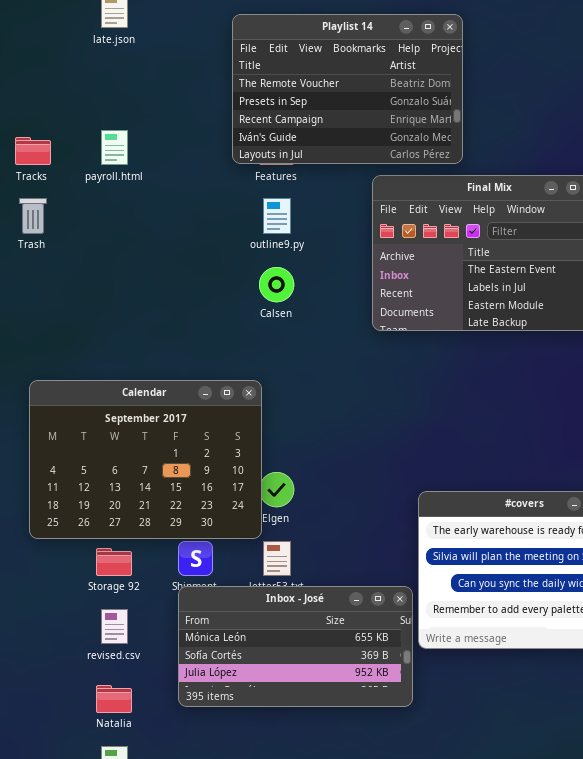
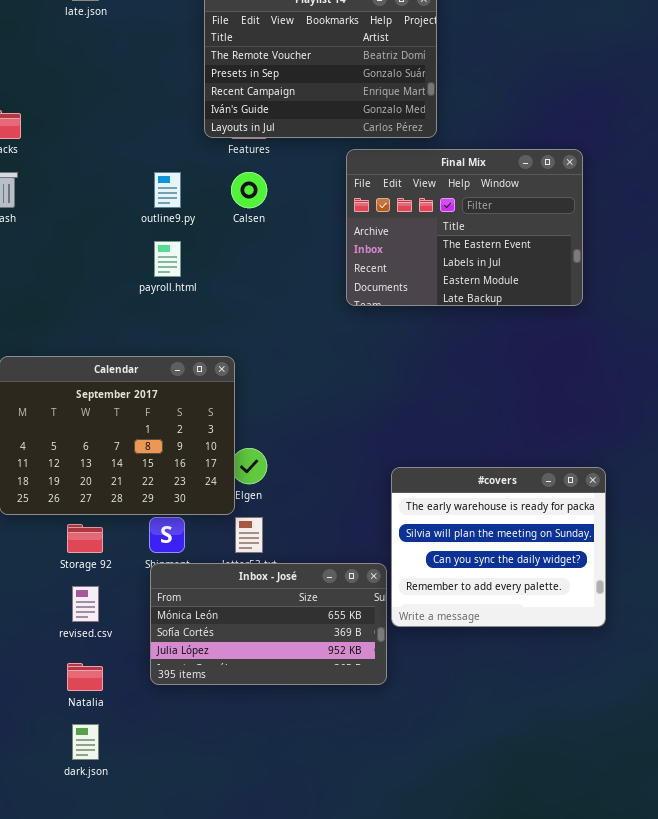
payroll.html: [101,130,128,165] -> [154,241,181,277], moved
outline9.py: [263,198,291,234] -> [154,172,181,208], moved
Calsen: [259,267,294,302] -> [231,172,267,208], moved

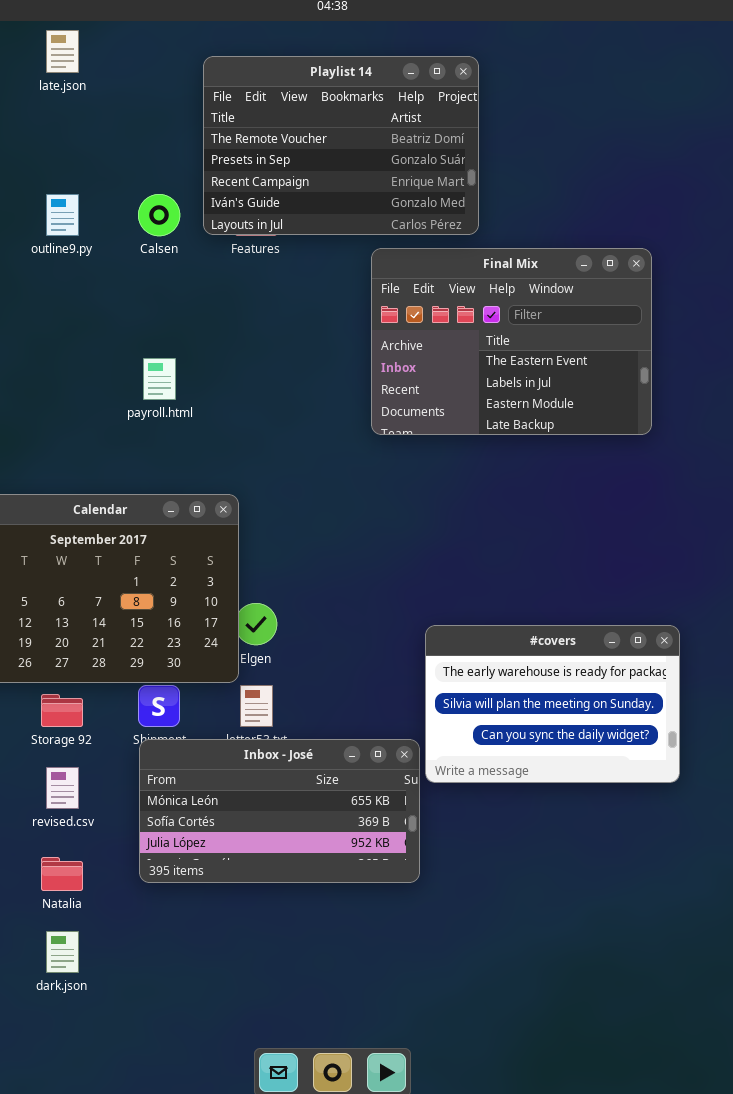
outline9.py: [154,172,181,208] -> [46,194,79,236], moved
Calsen: [231,172,267,208] -> [138,194,180,236], moved
#covers: [391,467,606,627] -> [425,625,680,783], resized

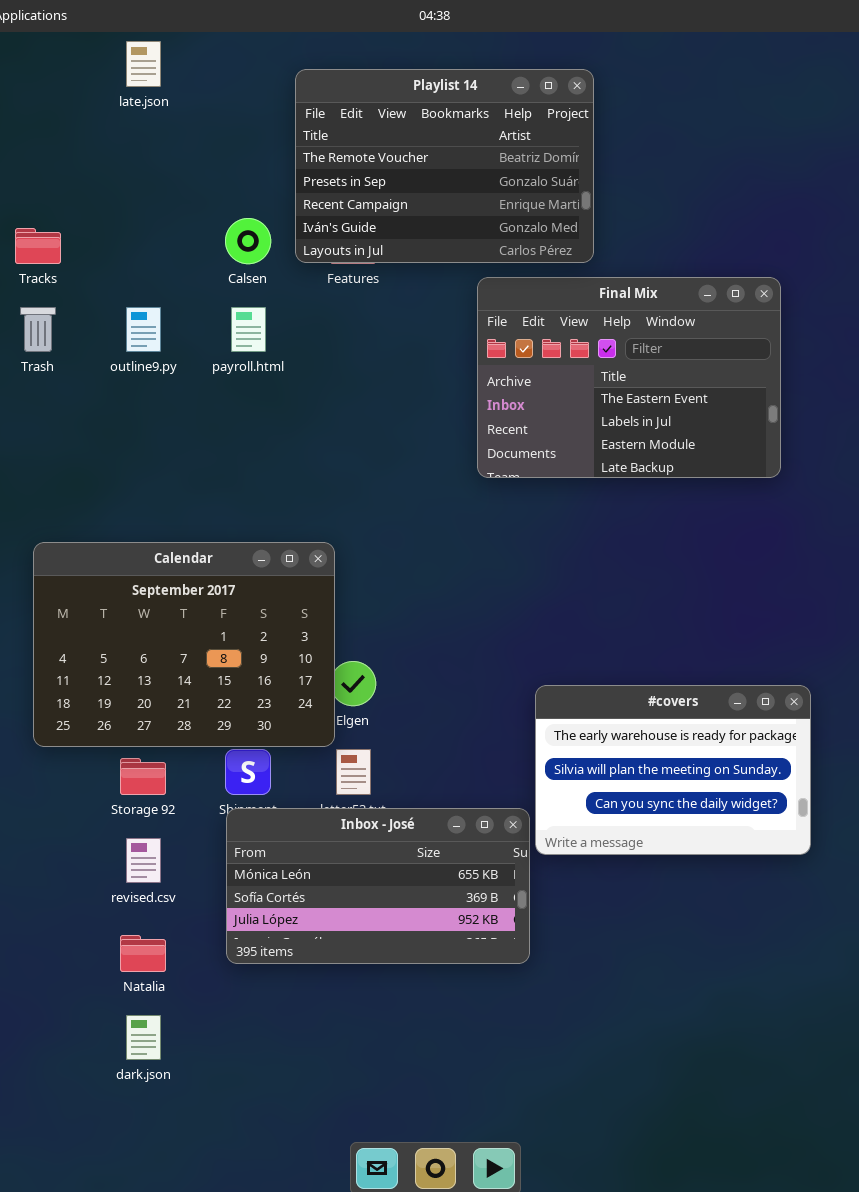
outline9.py: [46,194,79,236] -> [126,307,161,352], moved
payroll.html: [143,358,176,400] -> [231,307,266,352], moved

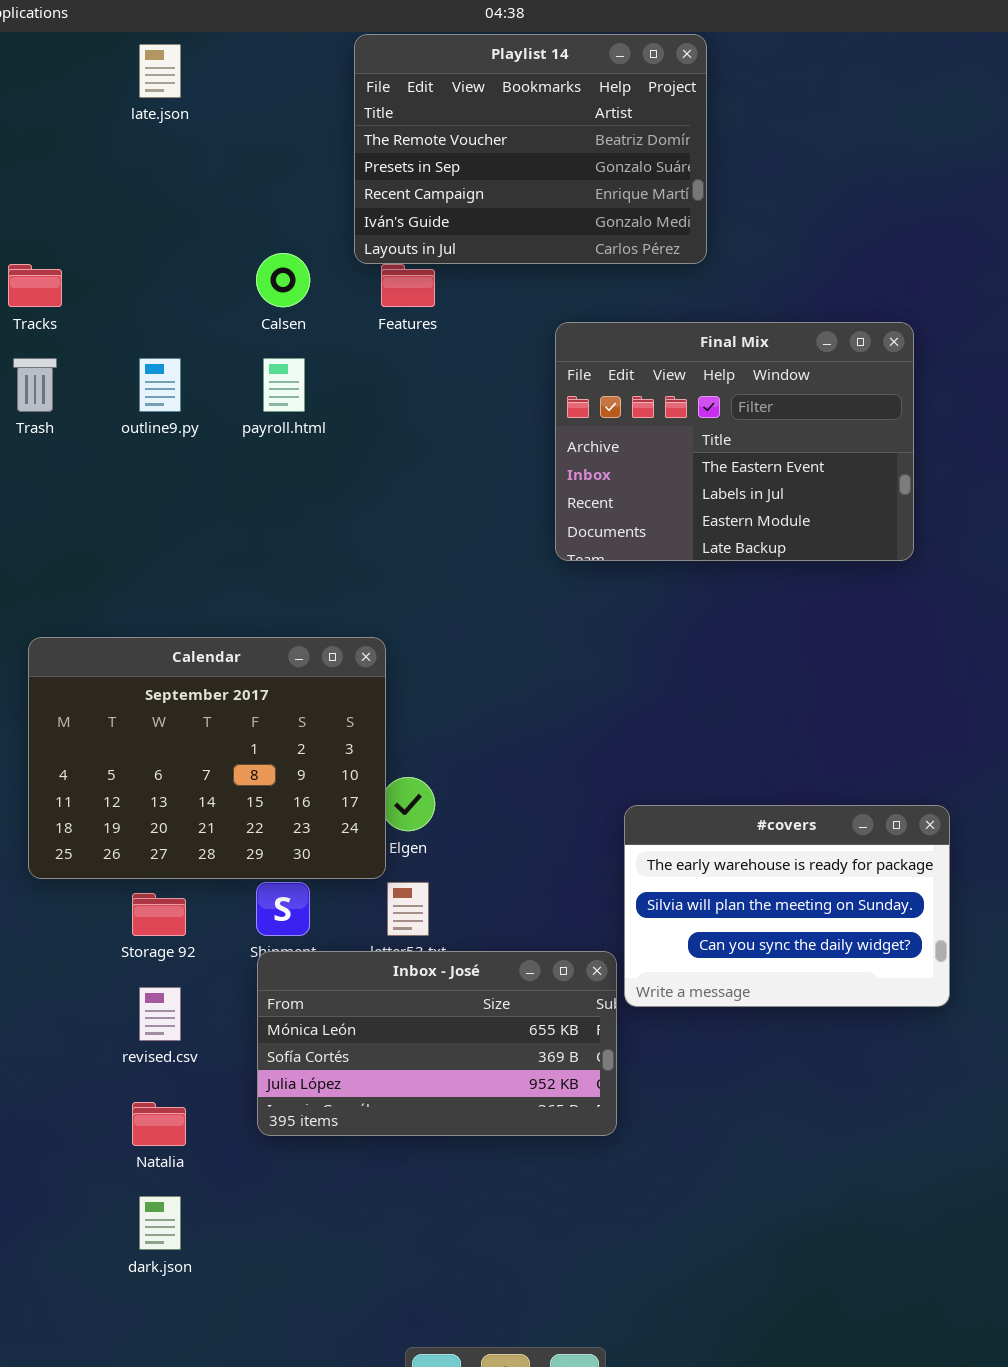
Playlist 14: [295,69,594,263] -> [354,34,707,264], moved

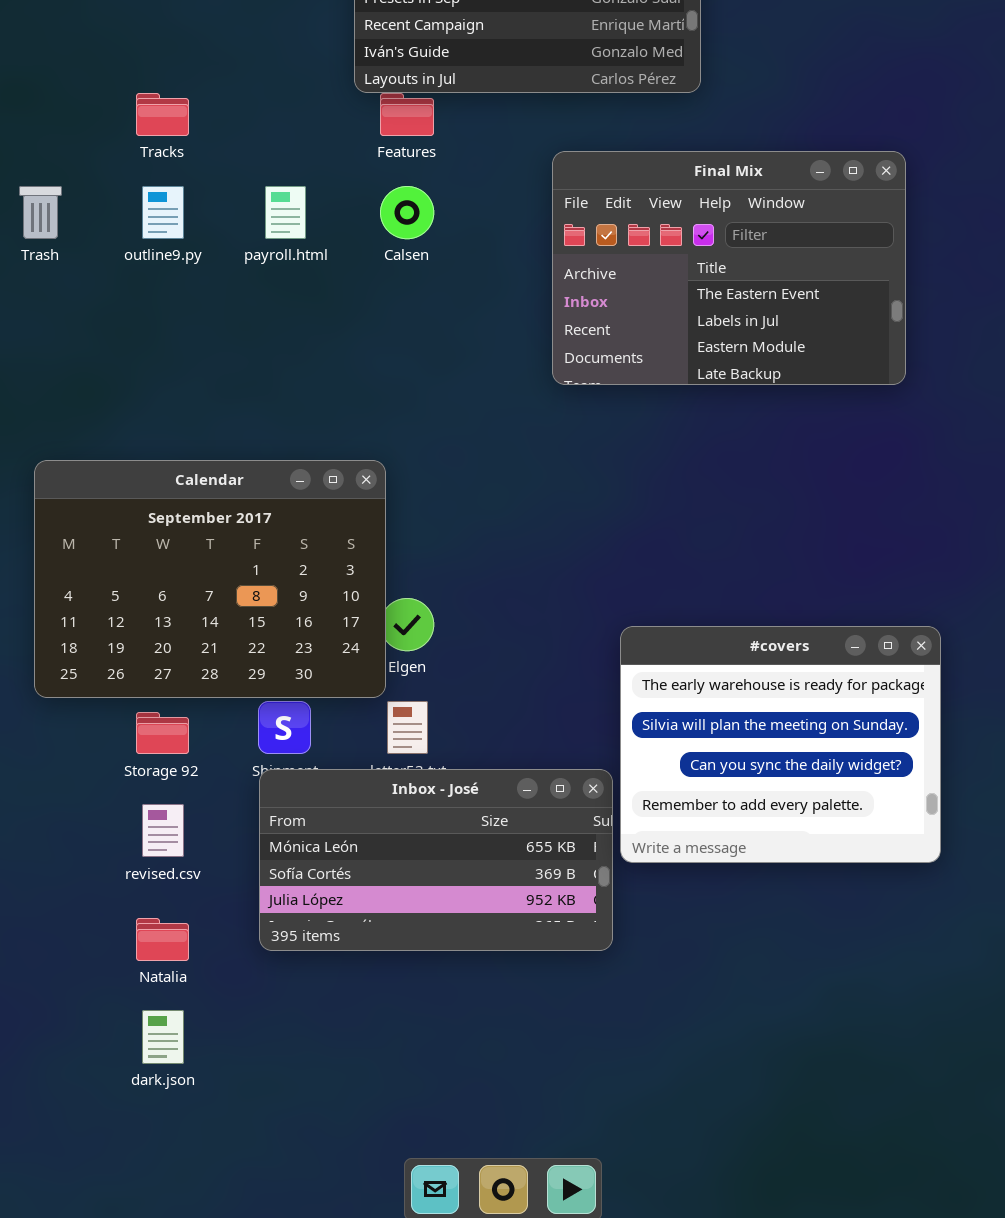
Calsen: [256,253,310,307] -> [380,186,434,239], moved
Tracks: [8,264,62,307] -> [136,93,189,136], moved
#covers: [624,805,950,1007] -> [620,626,941,863], resized

